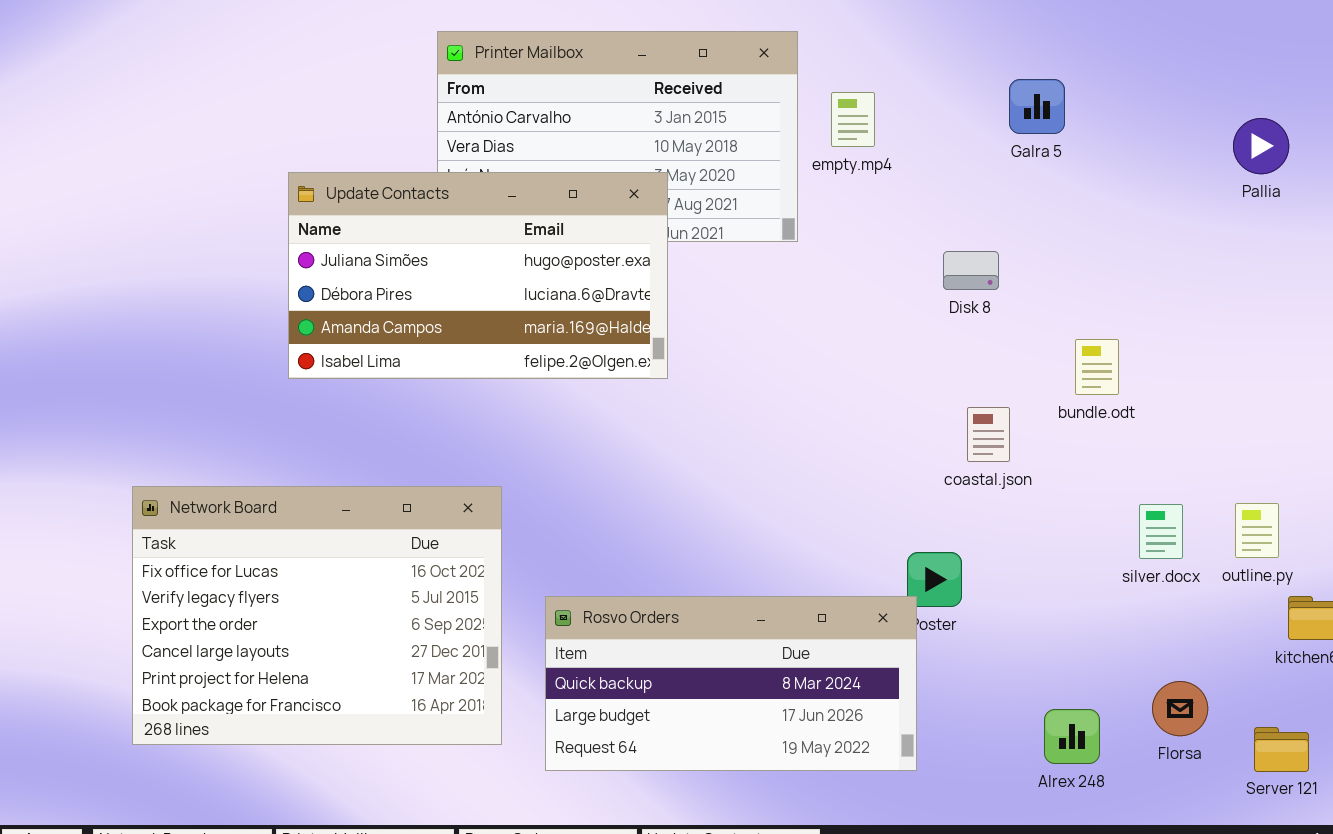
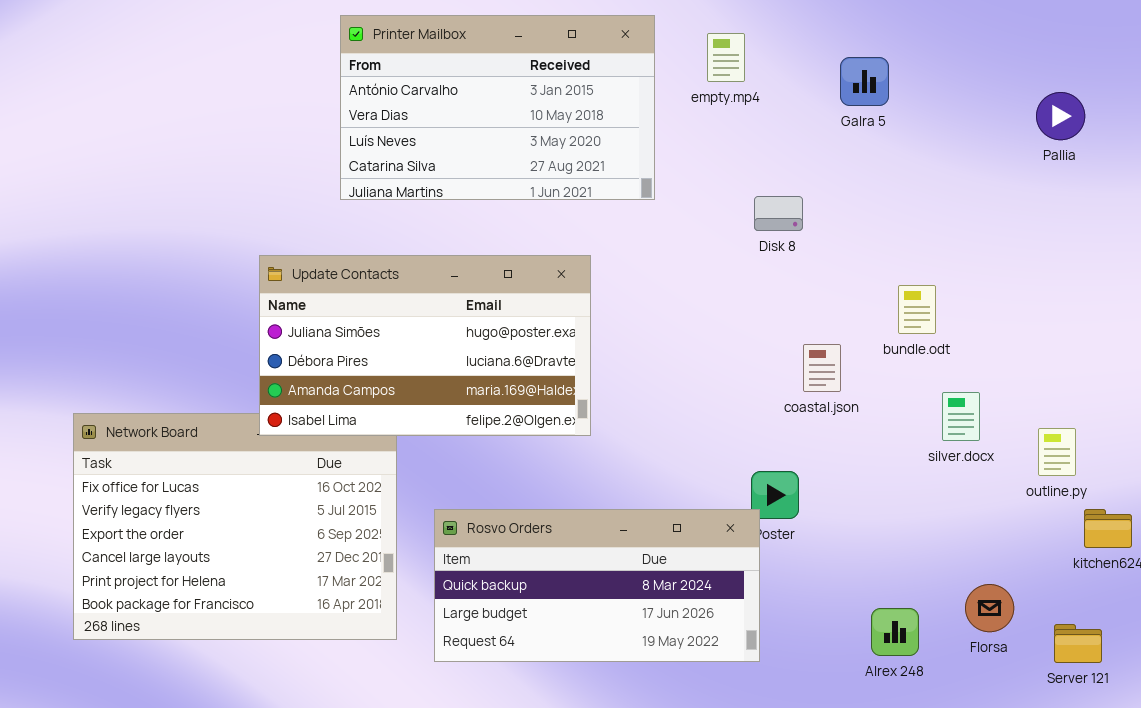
empty.mp4: [831,92,875,147] -> [707,33,745,82], moved
Update Contacts: [288,172,668,379] -> [259,255,591,436], moved
Disk 8: [943,251,999,290] -> [754,196,803,231], moved
silver.docx: [1139,504,1183,559] -> [942,392,980,441], moved

